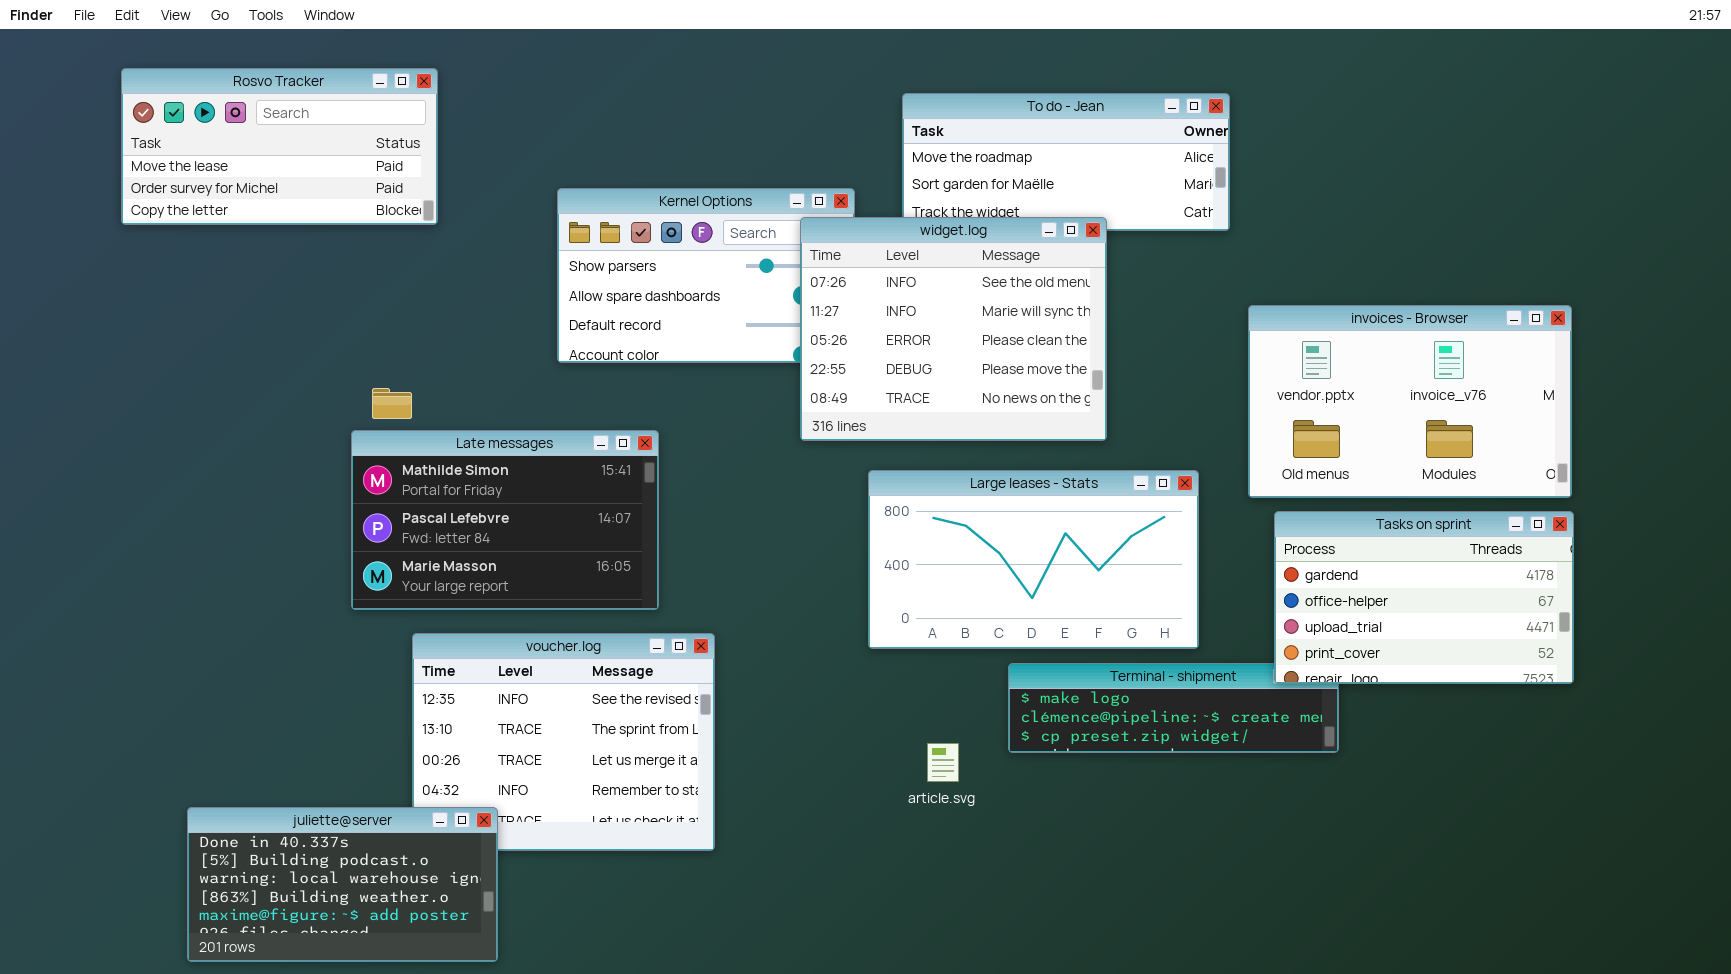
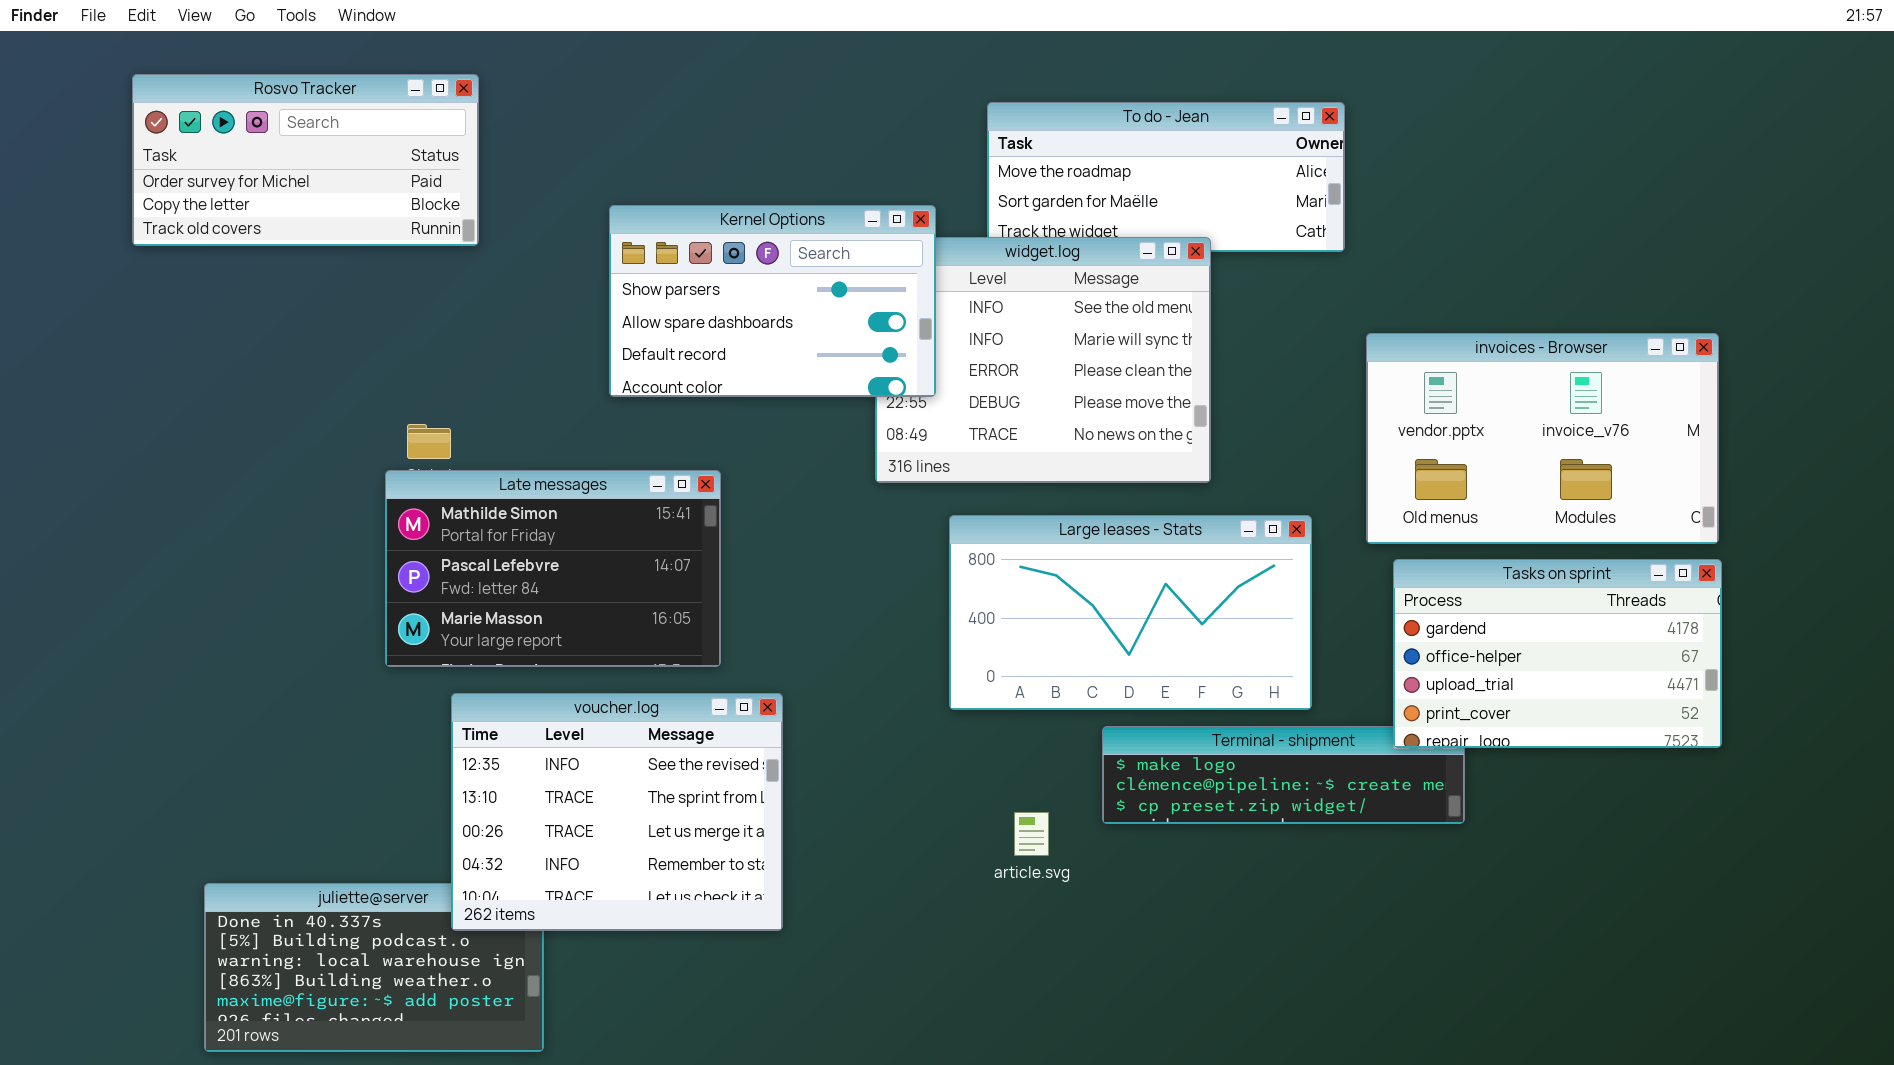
Rosvo Tracker: [121,68,438,225] -> [132,74,479,246], scrolled down 1 row
Kernel Options: [557,188,855,363] -> [609,205,936,397], raised
voucher.log: [412,633,715,851] -> [451,693,783,931], raised

